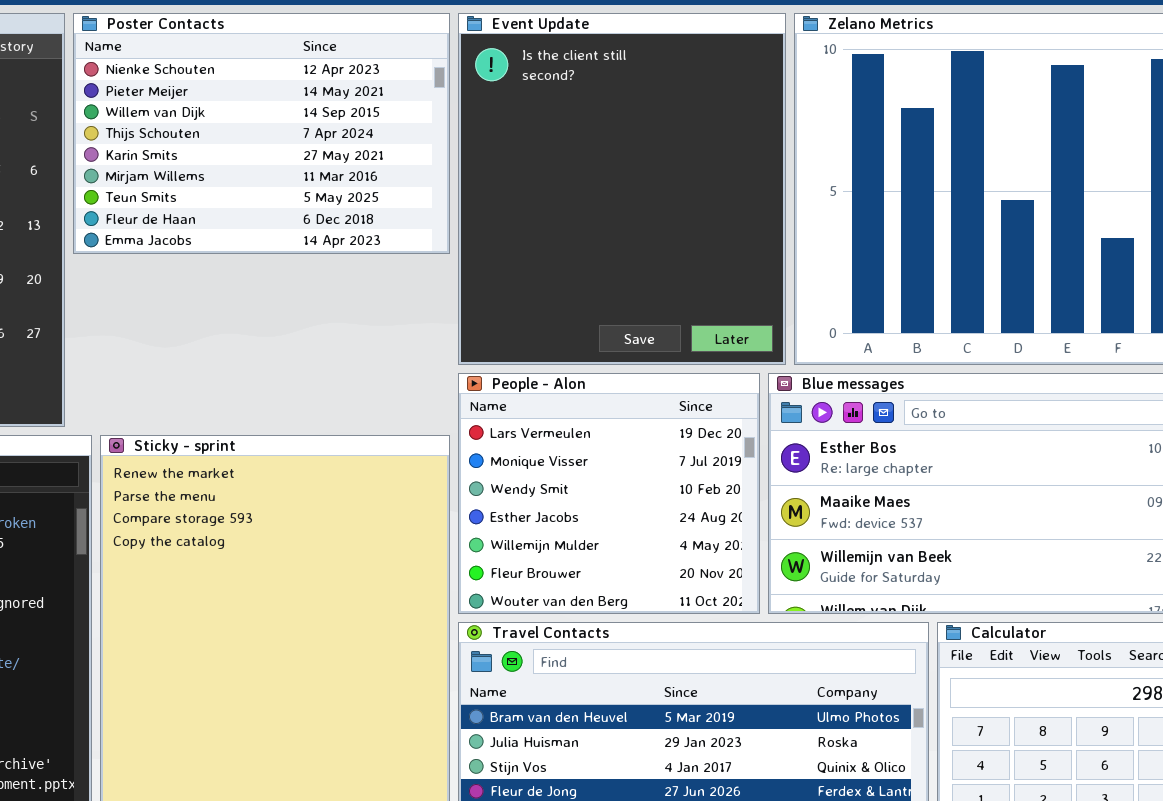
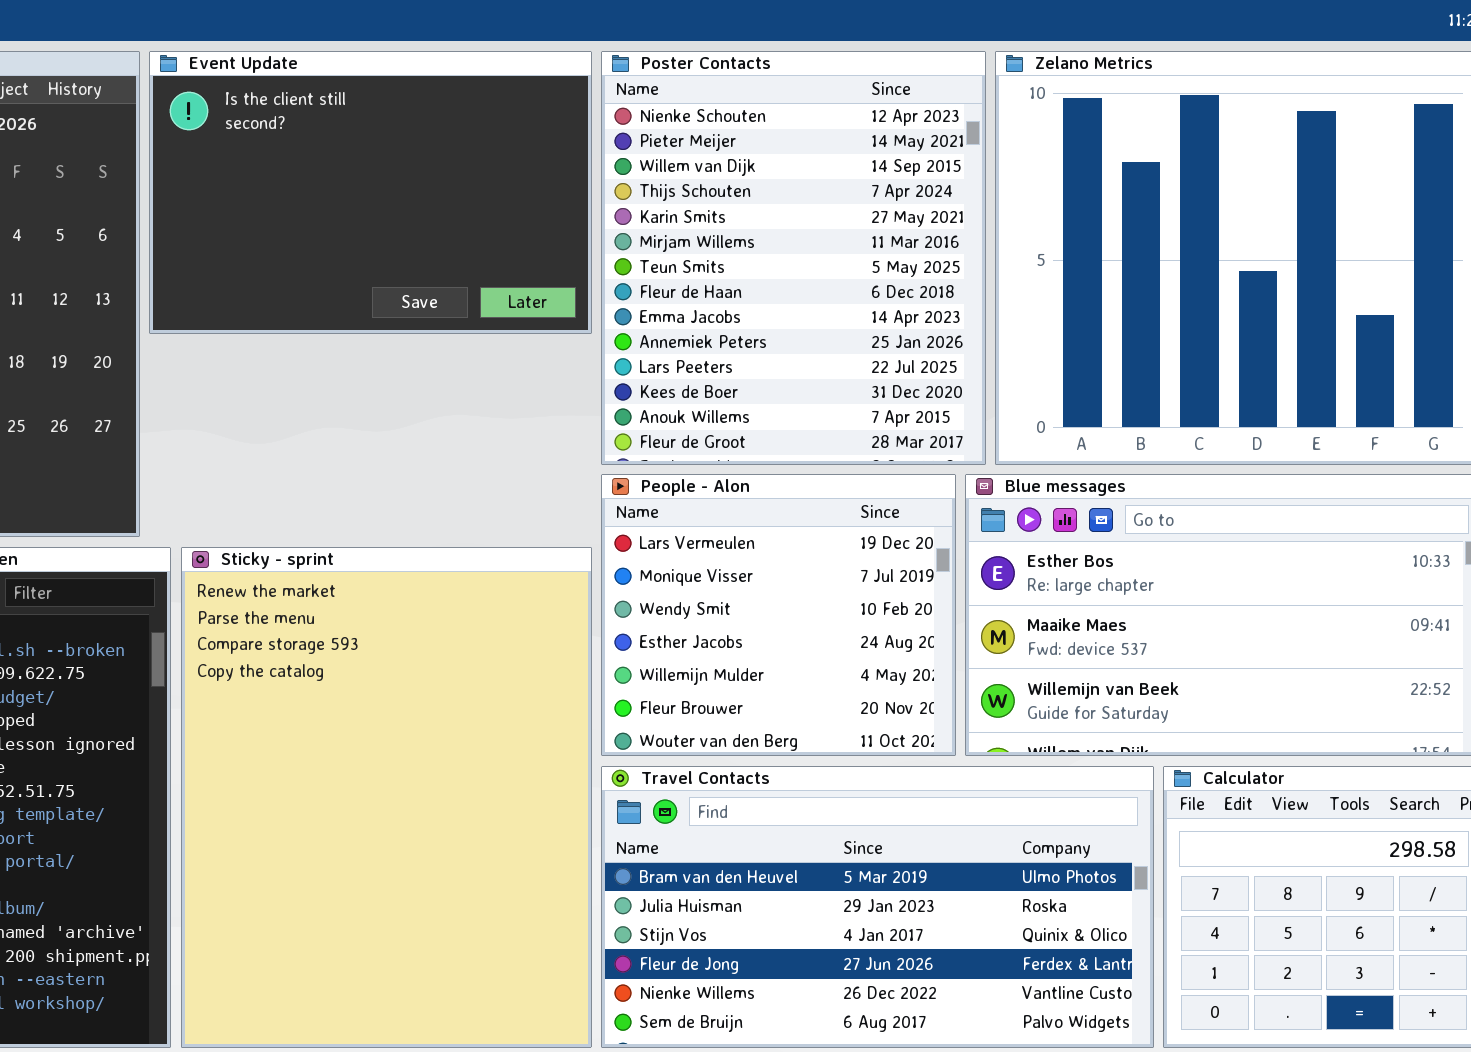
Poster Contacts: [73,13,450,254] -> [601,51,986,465], moved, resized
Event Update: [458,13,786,365] -> [149,51,592,334], moved, resized

